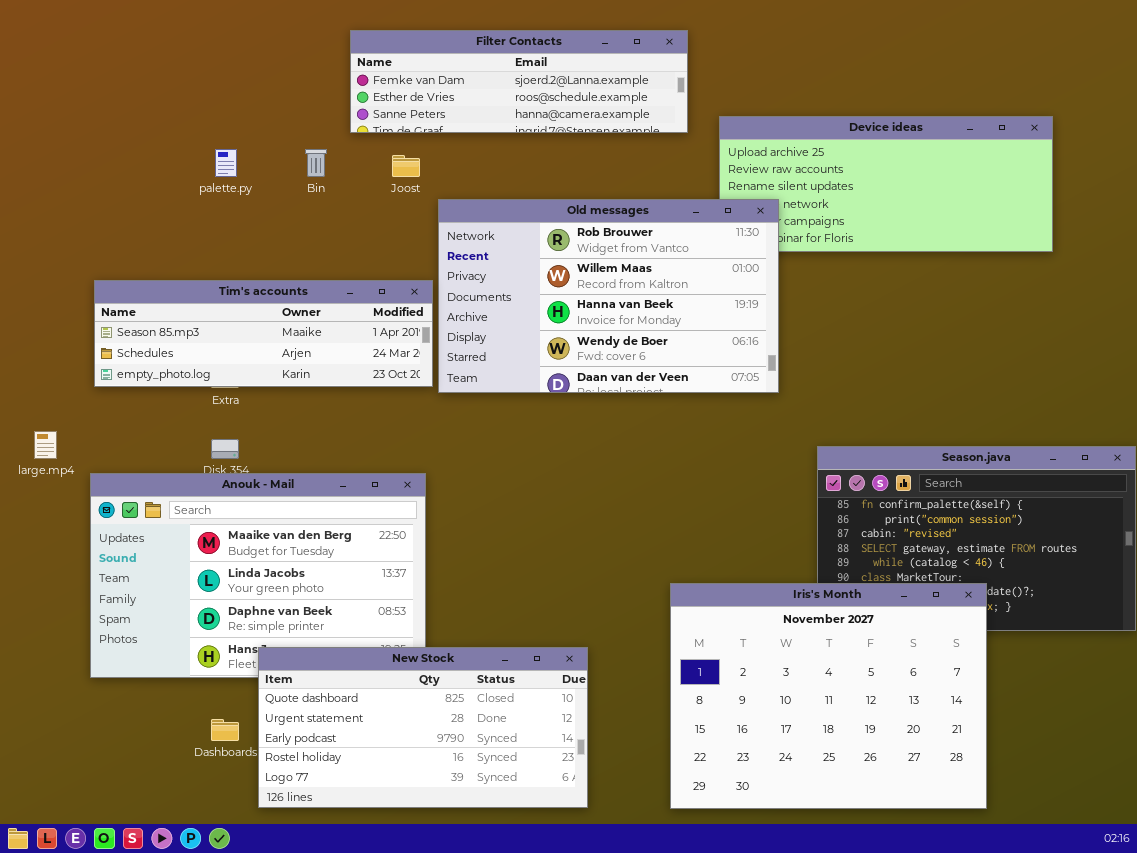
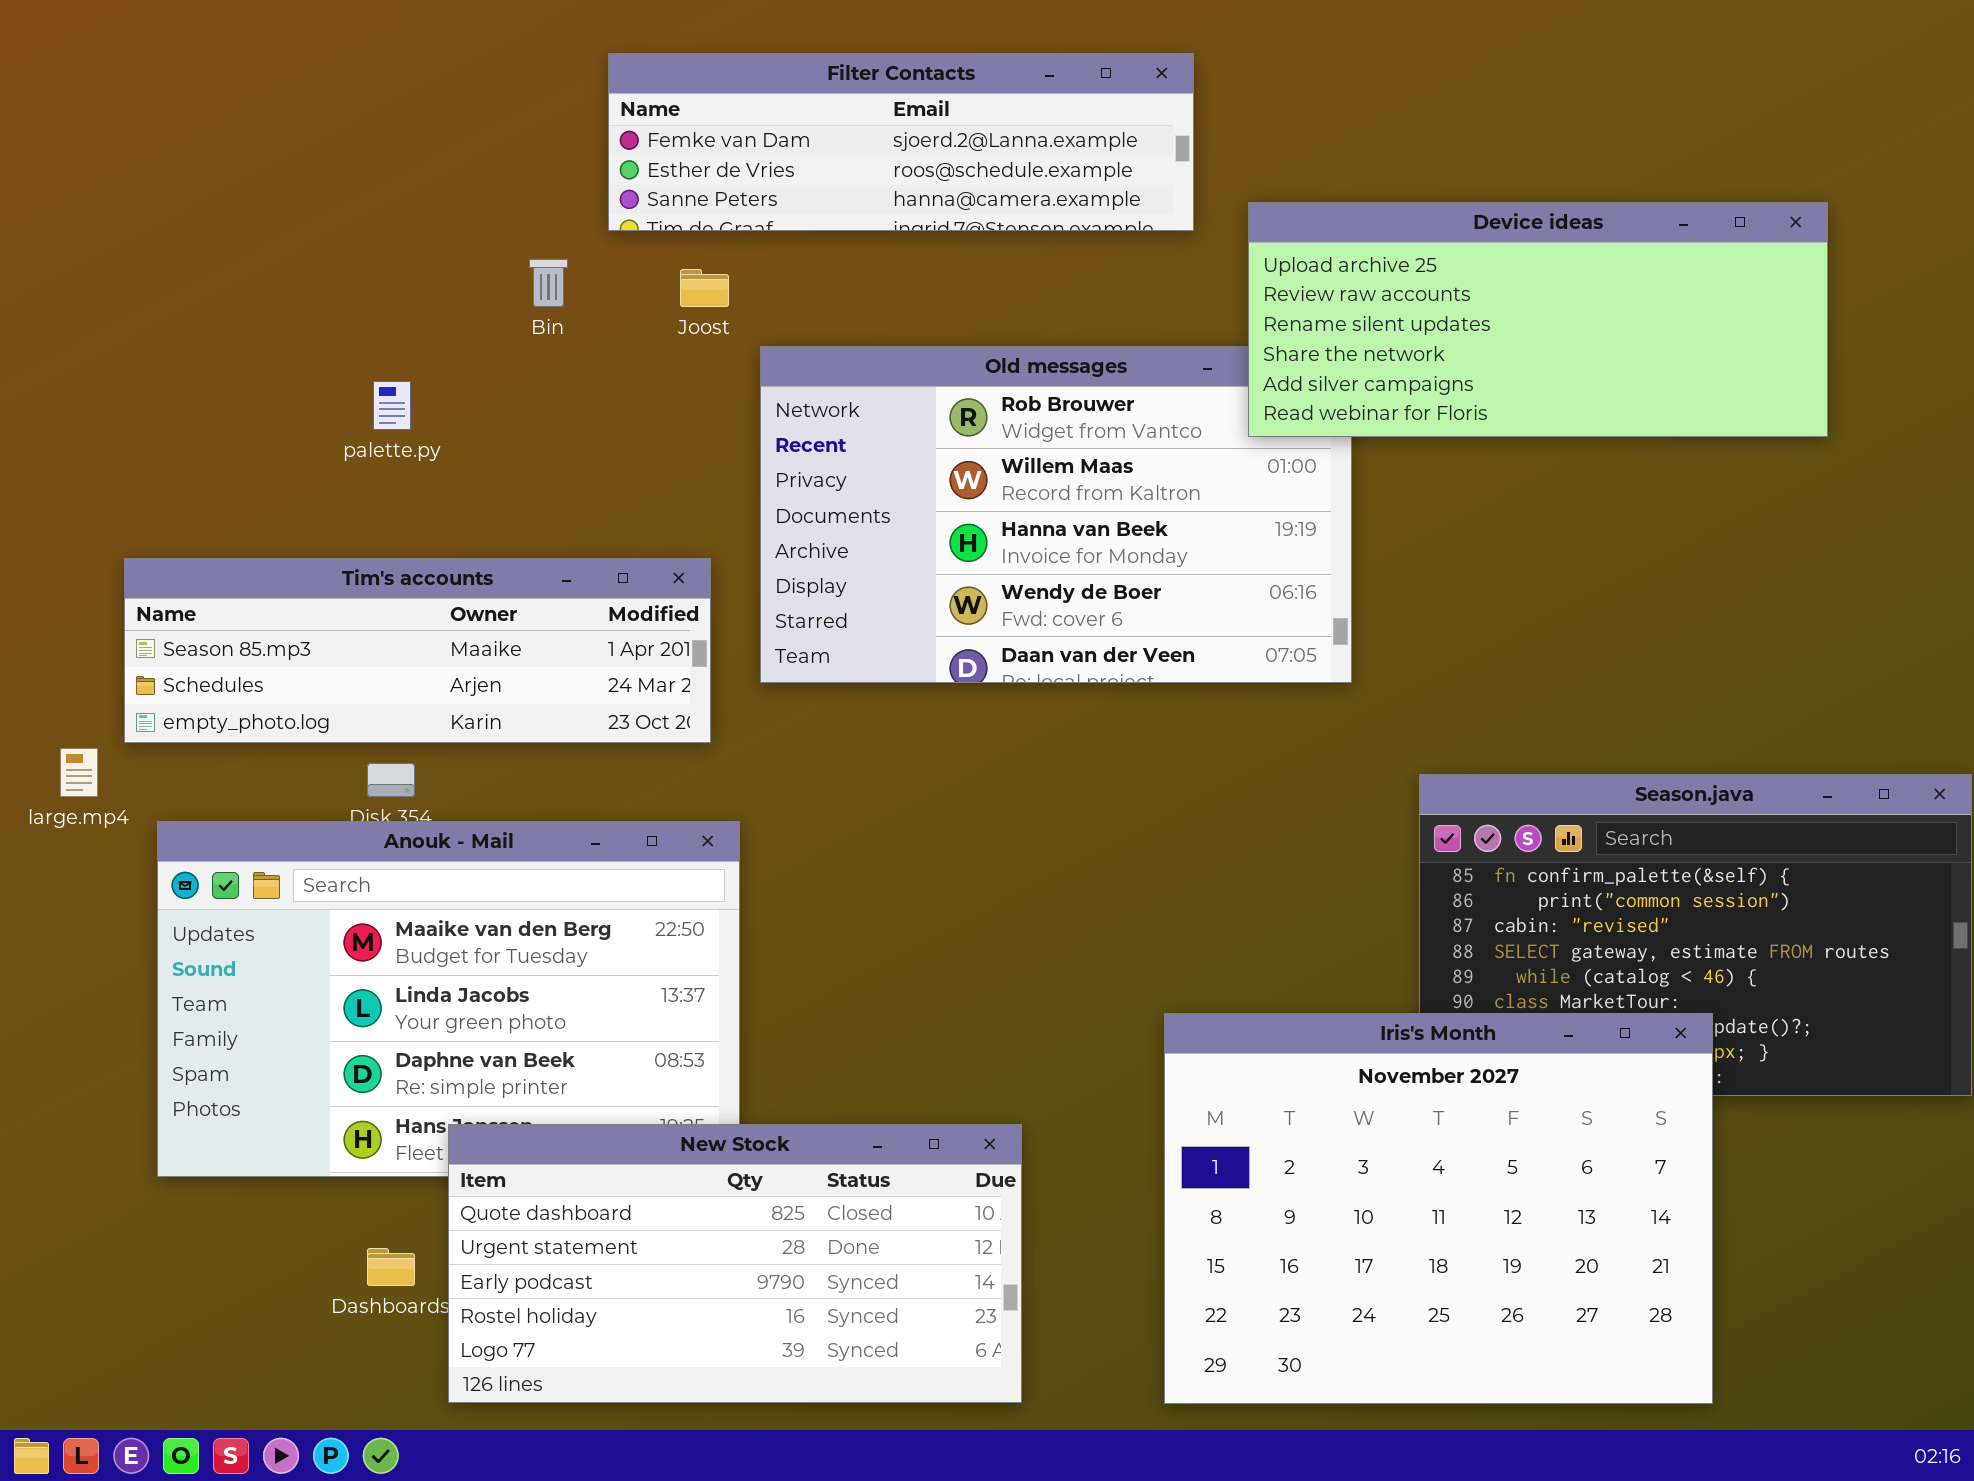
Device ideas: [719,116,1053,252] -> [1248,202,1828,437], raised
palette.py: [215,149,237,177] -> [373,381,411,430], moved
Tim's accounts: [94,280,433,387] -> [124,558,711,743], moved

